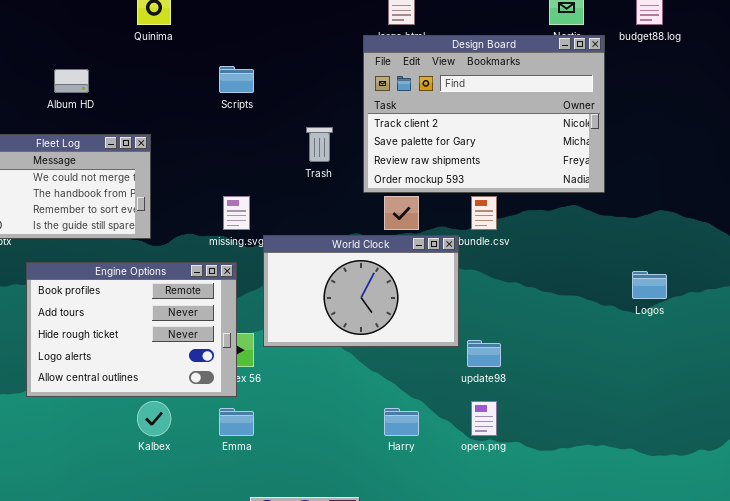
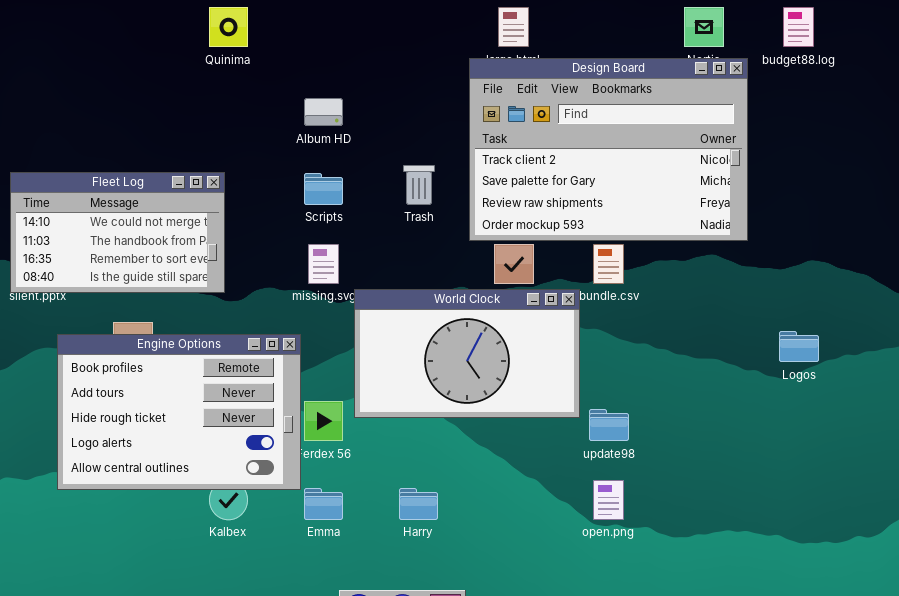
Scripts: [219,66,254,93] -> [304,173,343,205], moved
Album HD: [54,69,89,93] -> [304,98,343,126], moved
Engine Options: [26,262,237,397] -> [57,334,301,490], moved
Harry: [384,408,419,436] -> [399,488,438,520], moved

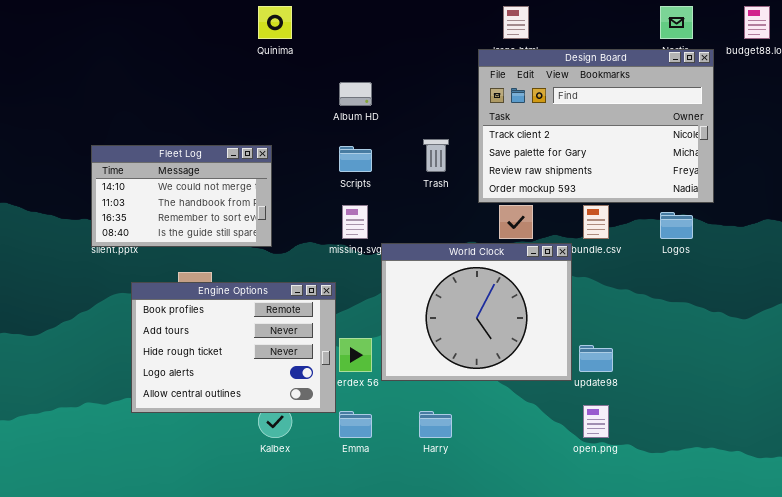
World Clock: [354,289,580,418] -> [381,243,572,381], resized
Logos: [779,331,819,362] -> [660,212,693,239], moved

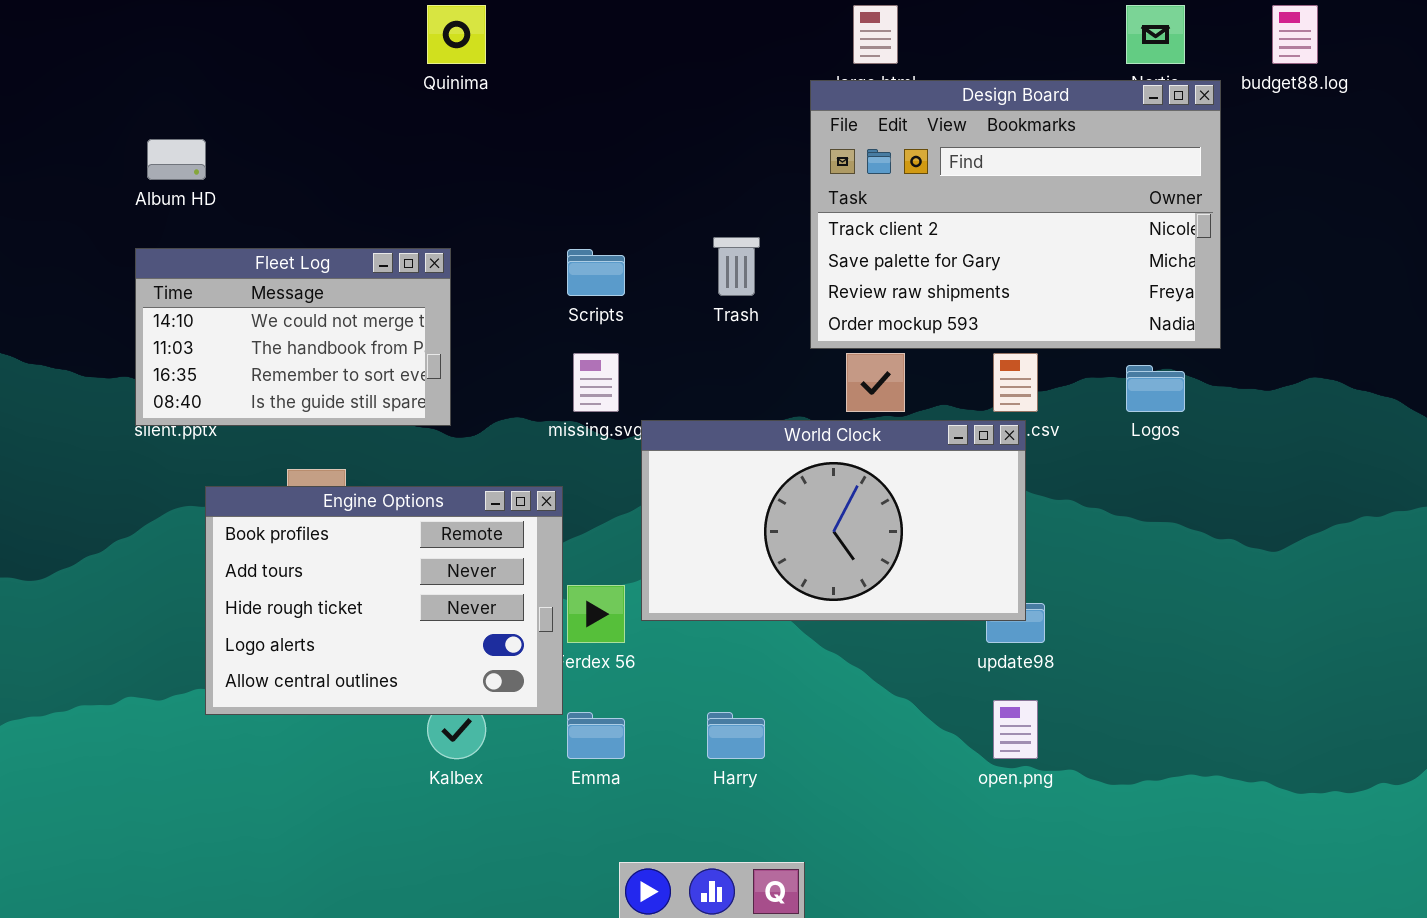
Album HD: [339,82,372,106] -> [147,139,206,180], moved
World Clock: [381,243,572,381] -> [641,420,1026,621], resized

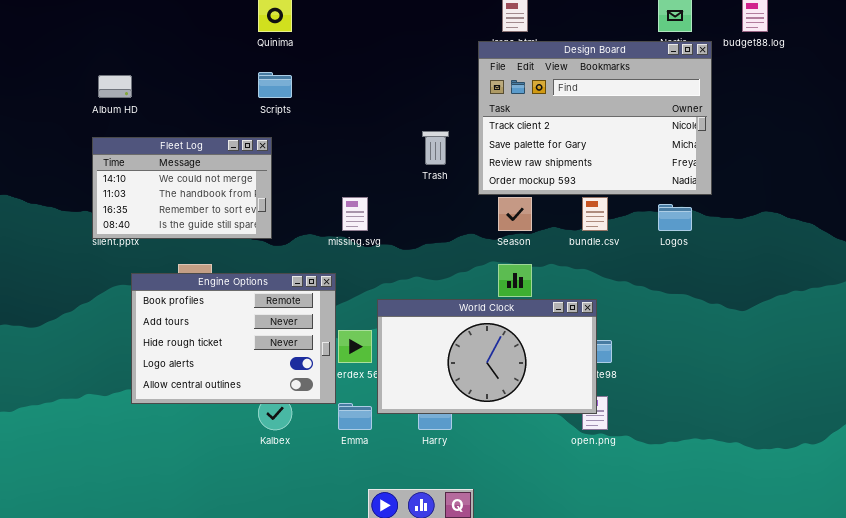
Scripts: [567,249,625,296] -> [258,72,292,98], moved
World Clock: [641,420,1026,621] -> [377,299,597,414], moved

